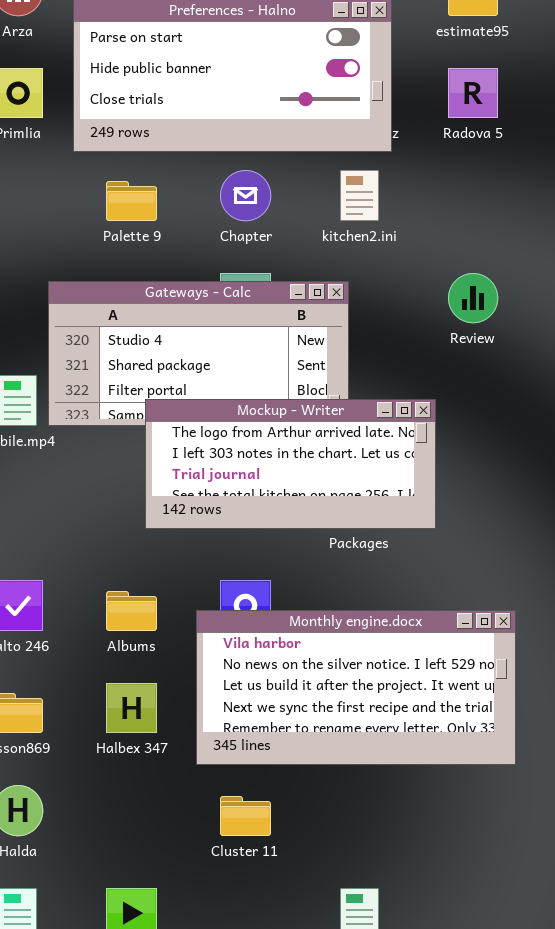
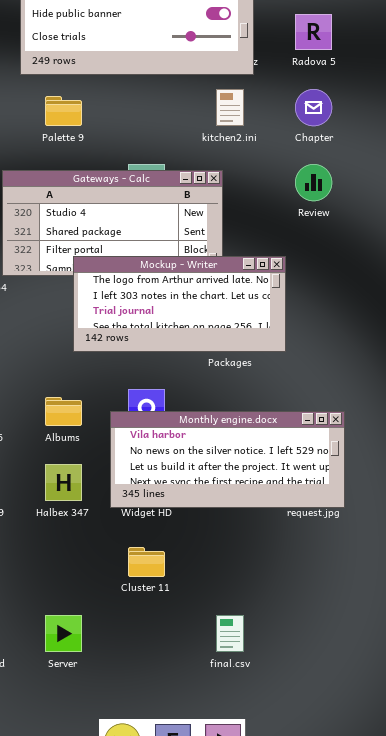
Chapter: [220,170,271,221] -> [295,89,332,126], moved
Monthly engine.docx: [196,610,516,765] -> [110,411,345,508], resized

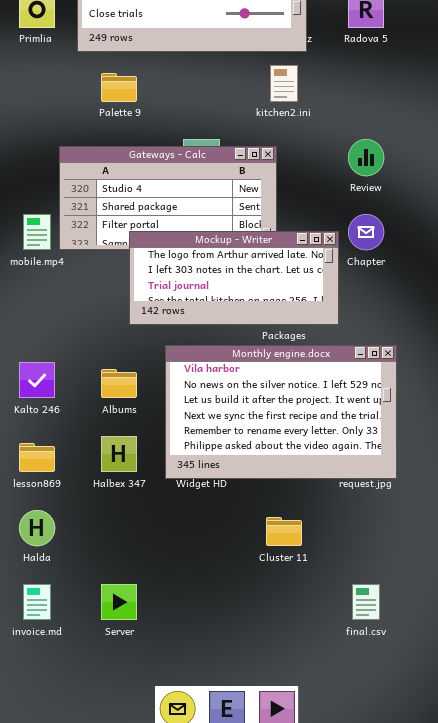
Chapter: [295,89,332,126] -> [348,214,384,250], moved
Monthly engine.docx: [110,411,345,508] -> [165,345,397,479], resized
Cluster 11: [128,547,165,577] -> [266,517,302,546], moved
final.csv: [216,615,244,652] -> [352,584,380,620], moved

